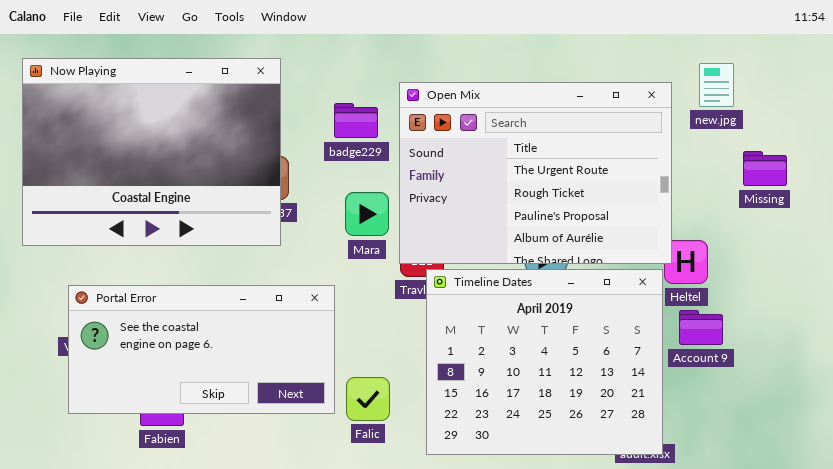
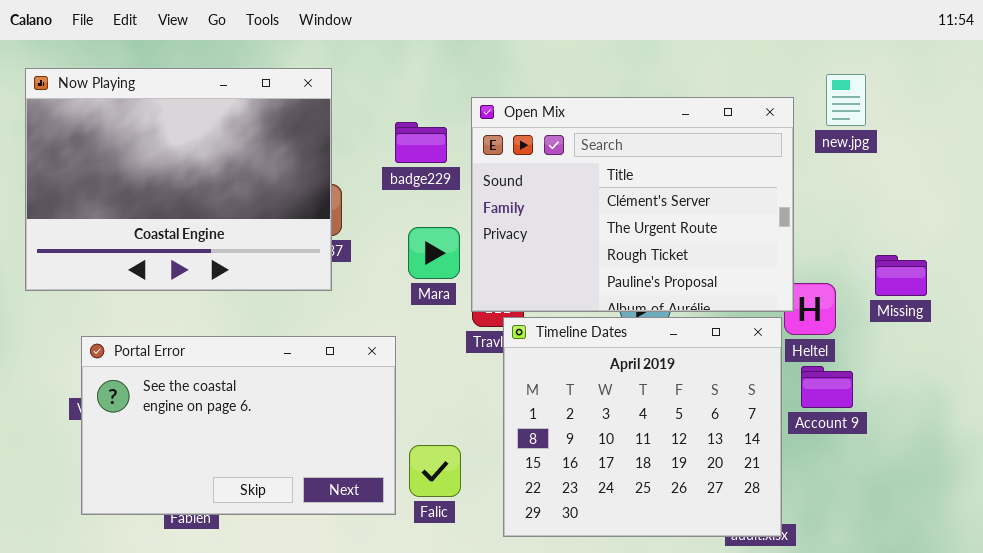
Open Mix: [399,82,672,264] -> [471,97,794,312], scrolled up 1 row
Missing: [743,151,787,186] -> [875,255,927,296], moved
Portal Error: [68,285,335,414] -> [81,336,396,515], resized

